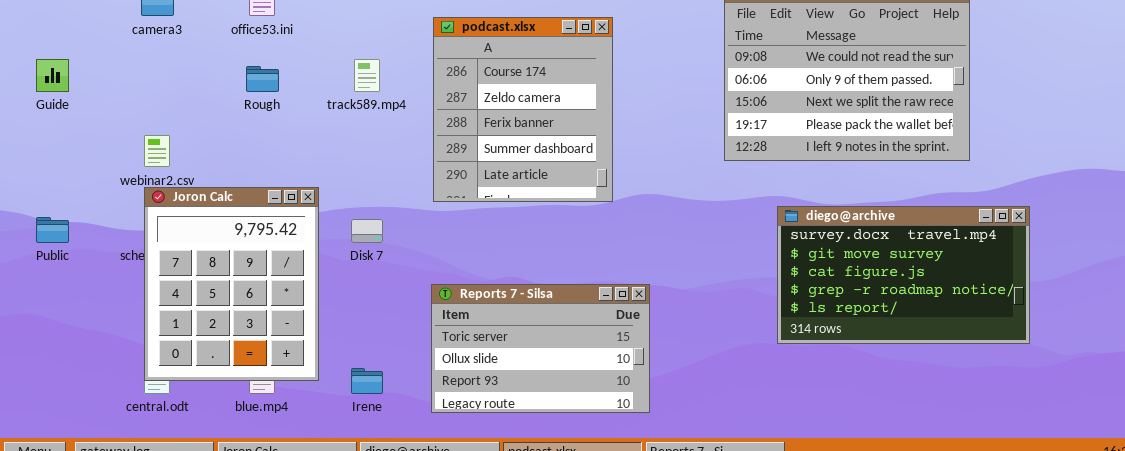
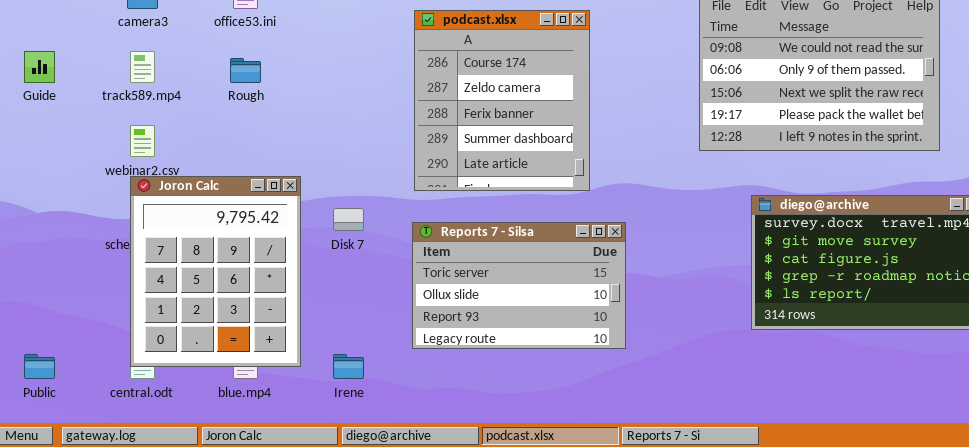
track589.mp4: [354,59,380,92] -> [130,51,155,83], moved
Public: [36,217,69,243] -> [24,354,55,379], moved
Reports 7 - Silsa: [431,284,650,413] -> [412,222,626,349], moved

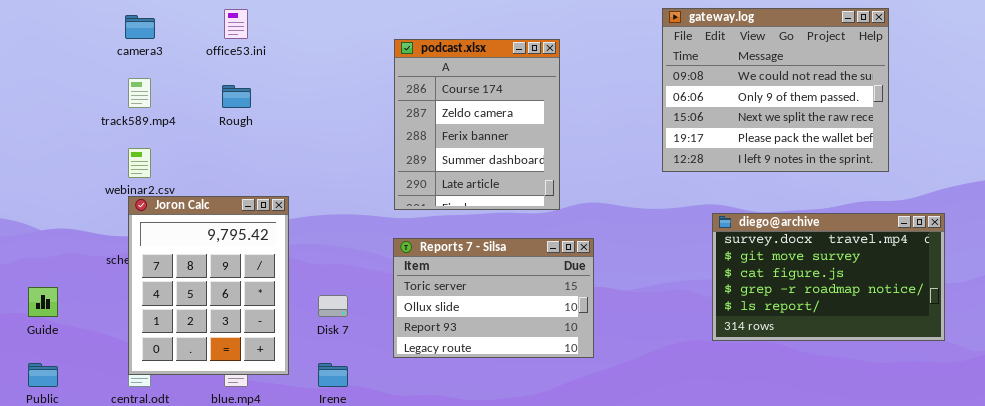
Guide: [24,51,55,83] -> [28,287,58,317], moved
Disk 7: [333,208,364,231] -> [318,295,348,317], moved

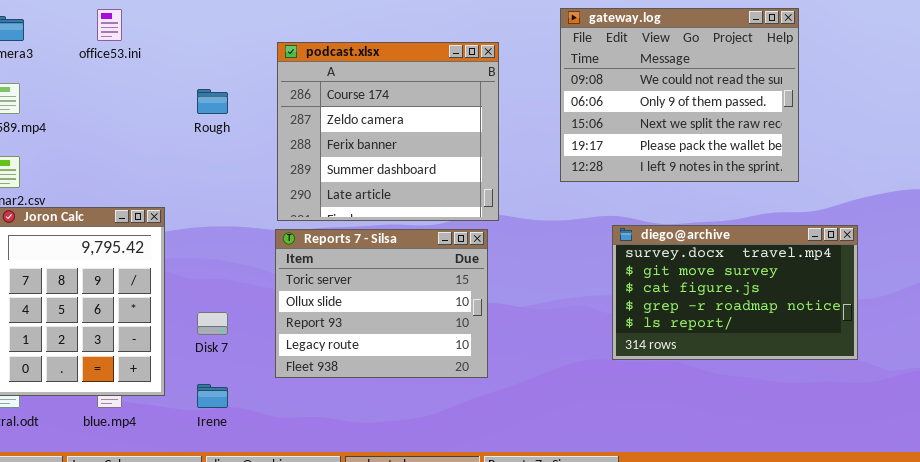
podcast.xlsx: [394,39,560,210] -> [277,42,499,221], resized
Rough: [222,85,251,108] -> [197,89,228,114], moved
Reports 7 - Silsa: [393,238,594,358] -> [275,229,488,378], resized

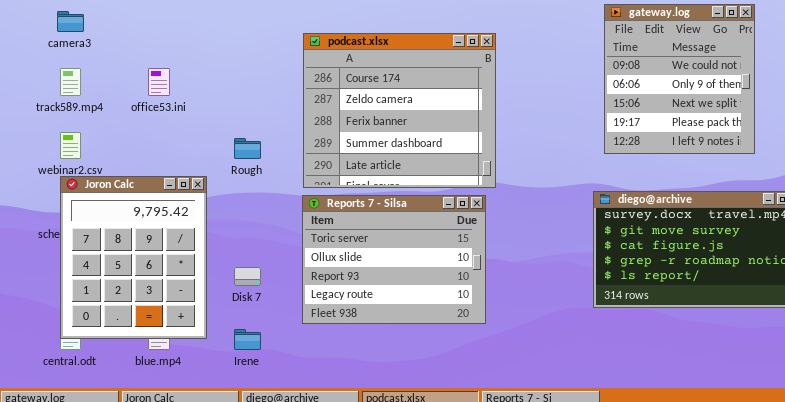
gateway.log: [560,8,799,182] -> [604,4,755,154], resized
office53.ini: [97,9,122,41] -> [148,68,170,96], moved
Rough: [197,89,228,114] -> [234,138,261,159], moved

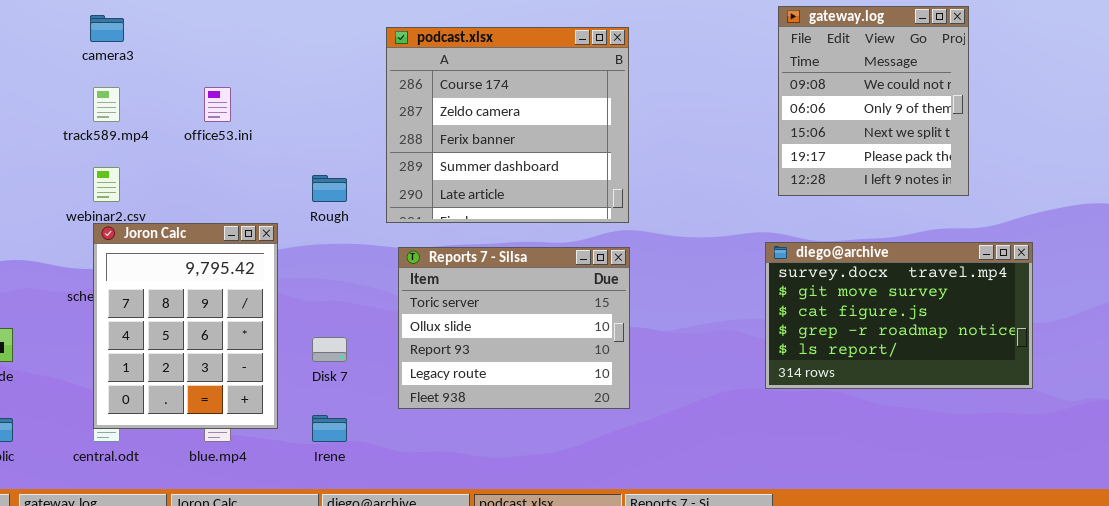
podcast.xlsx: [303,33,496,188] -> [386,27,629,223], moved

